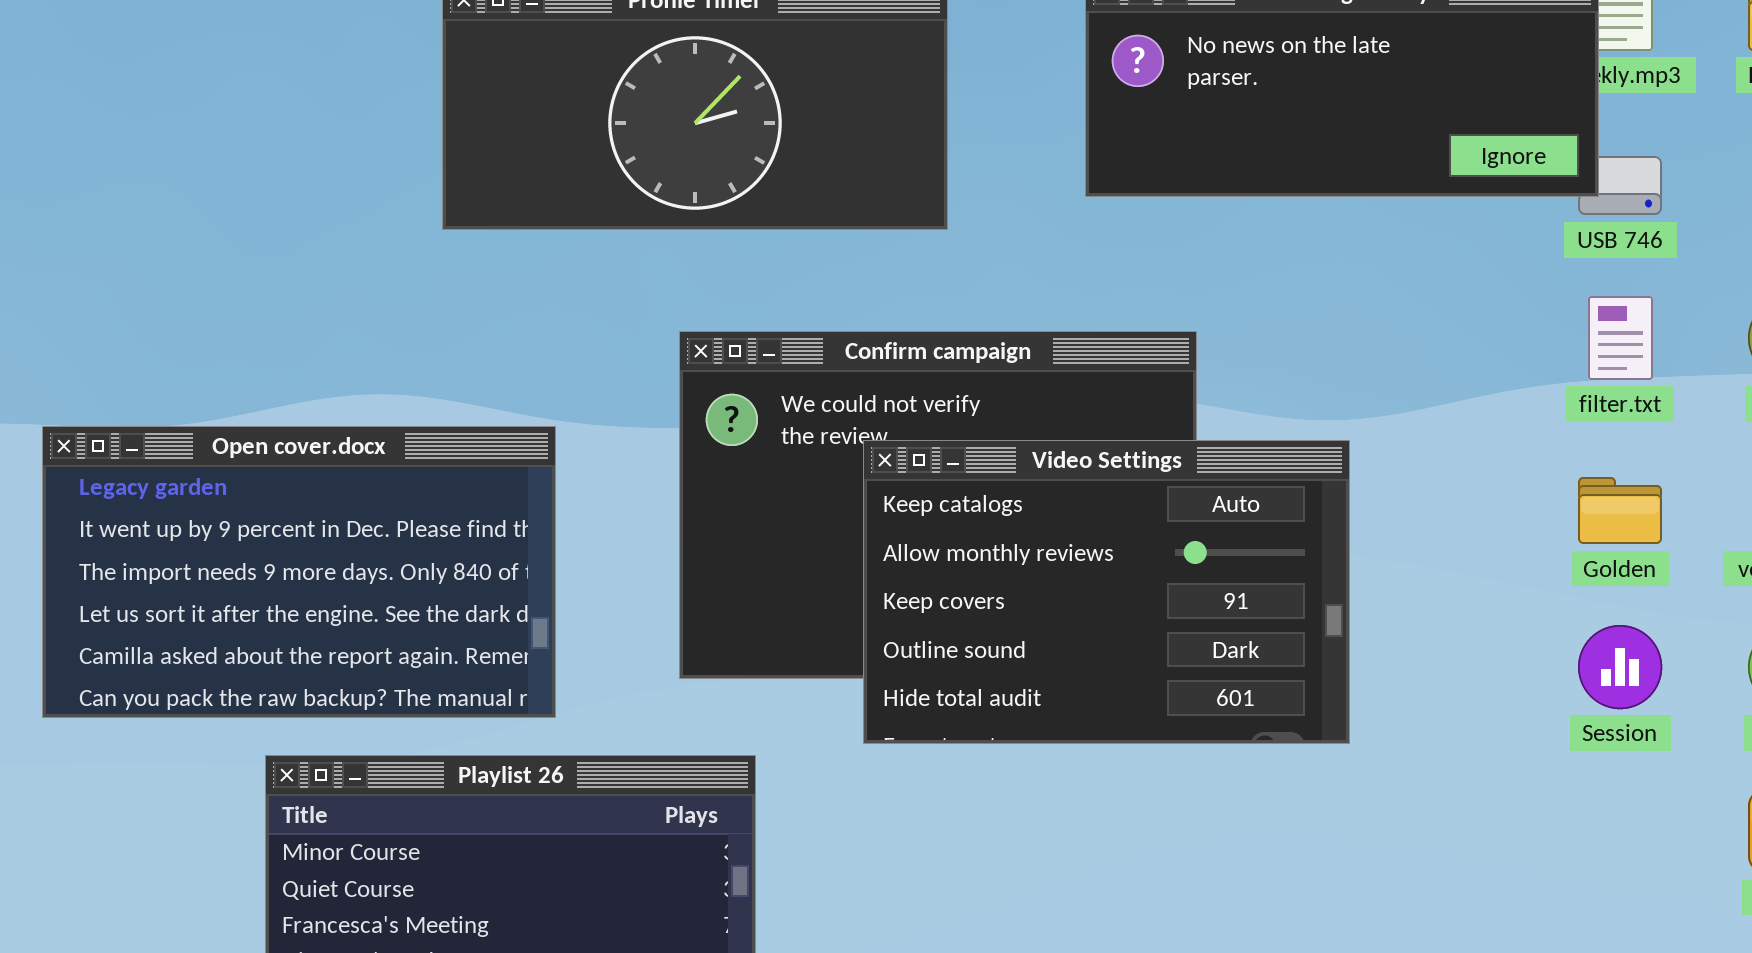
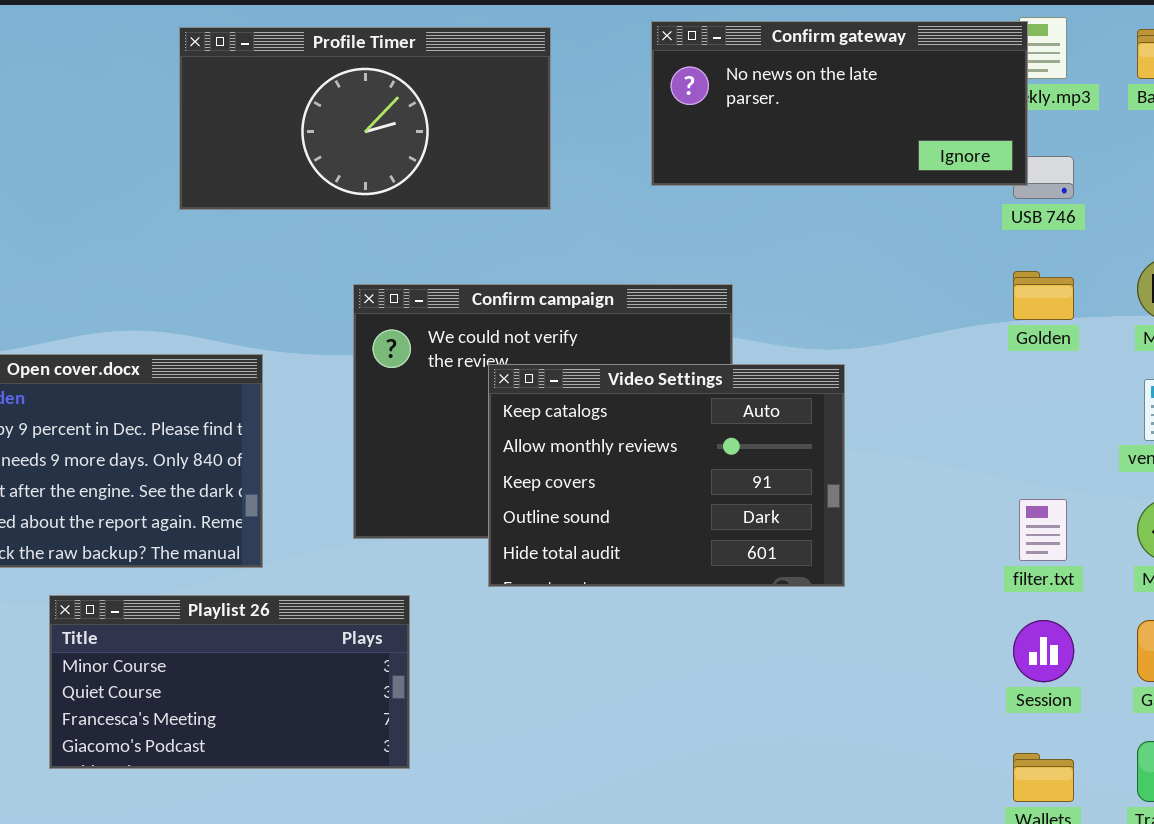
filter.txt: [1588,296,1653,380] -> [1019,499,1067,561], moved
Golden: [1578,477,1662,544] -> [1013,271,1074,320], moved
Session: [1578,625,1662,709] -> [1013,620,1074,682], moved

